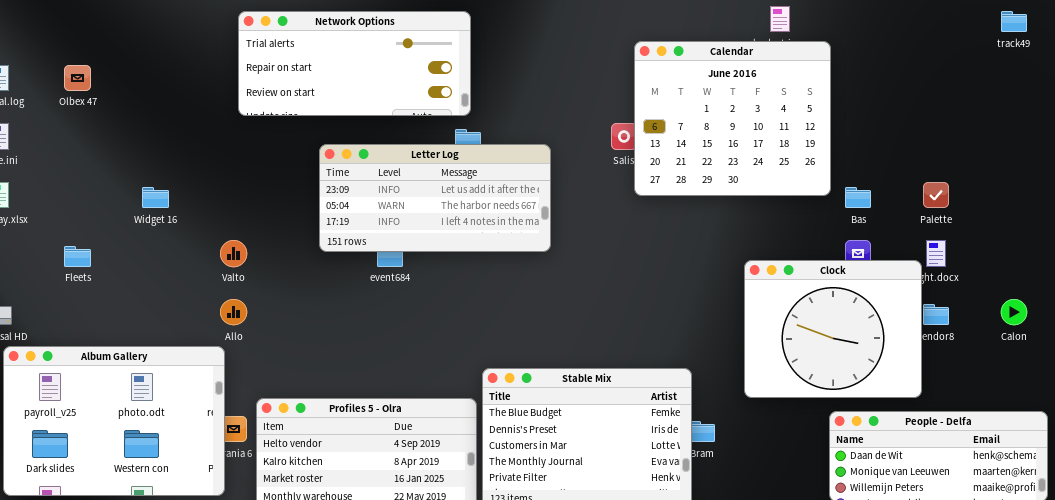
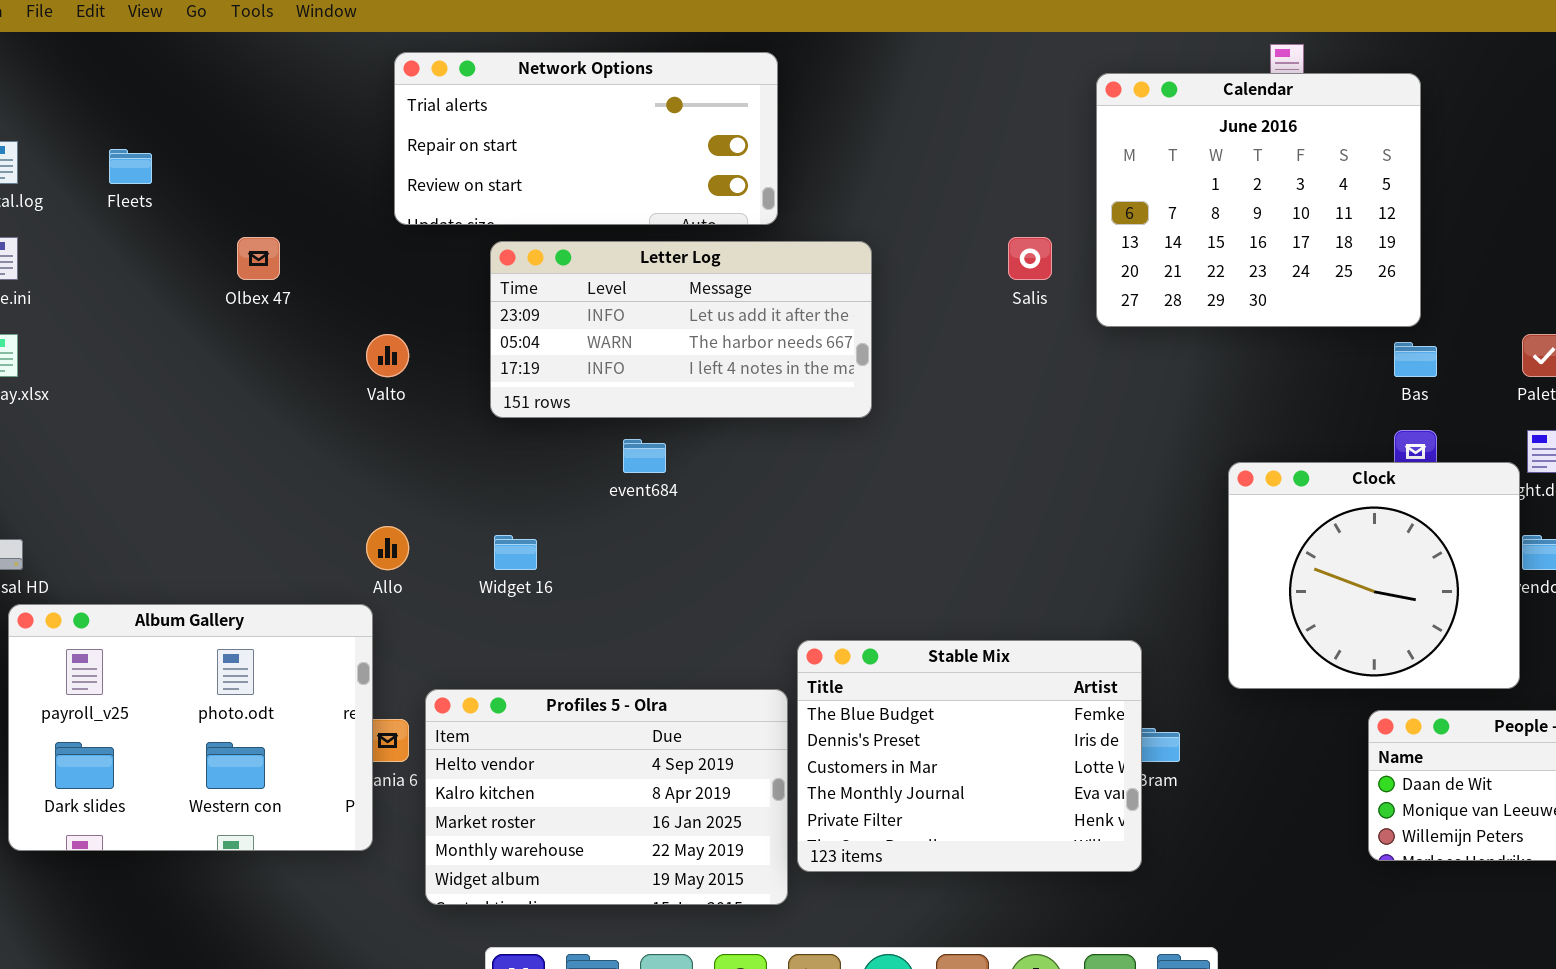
Calendar: [634,41,831,196] -> [1096,73,1421,327], moved
Olbex 47: [64,65,91,91] -> [237,237,280,280], moved
Letter Log: [319,144,551,252] -> [490,241,872,418], moved
Widget 16: [142,187,169,208] -> [494,535,537,570], moved
Valto: [220,240,247,267] -> [366,334,409,377], moved
Fleets: [64,246,91,267] -> [109,149,152,184], moved

